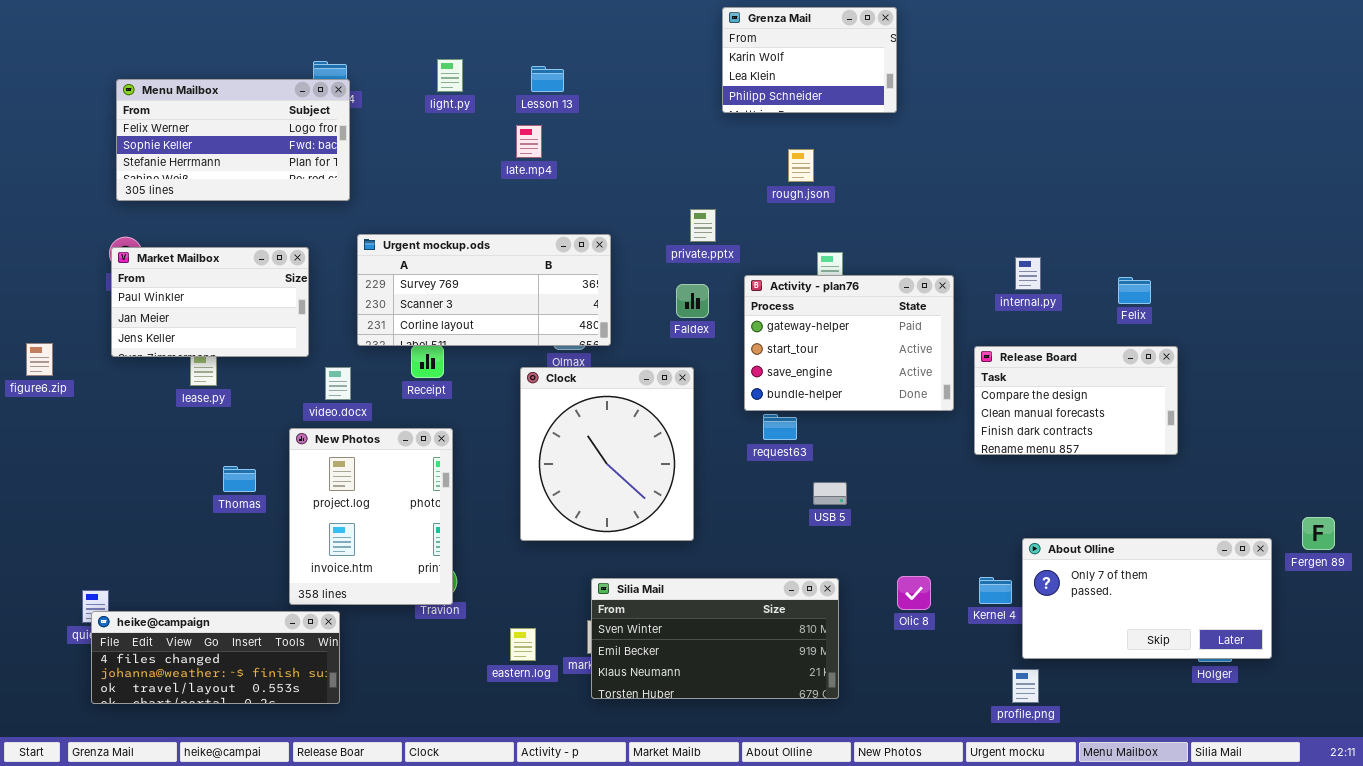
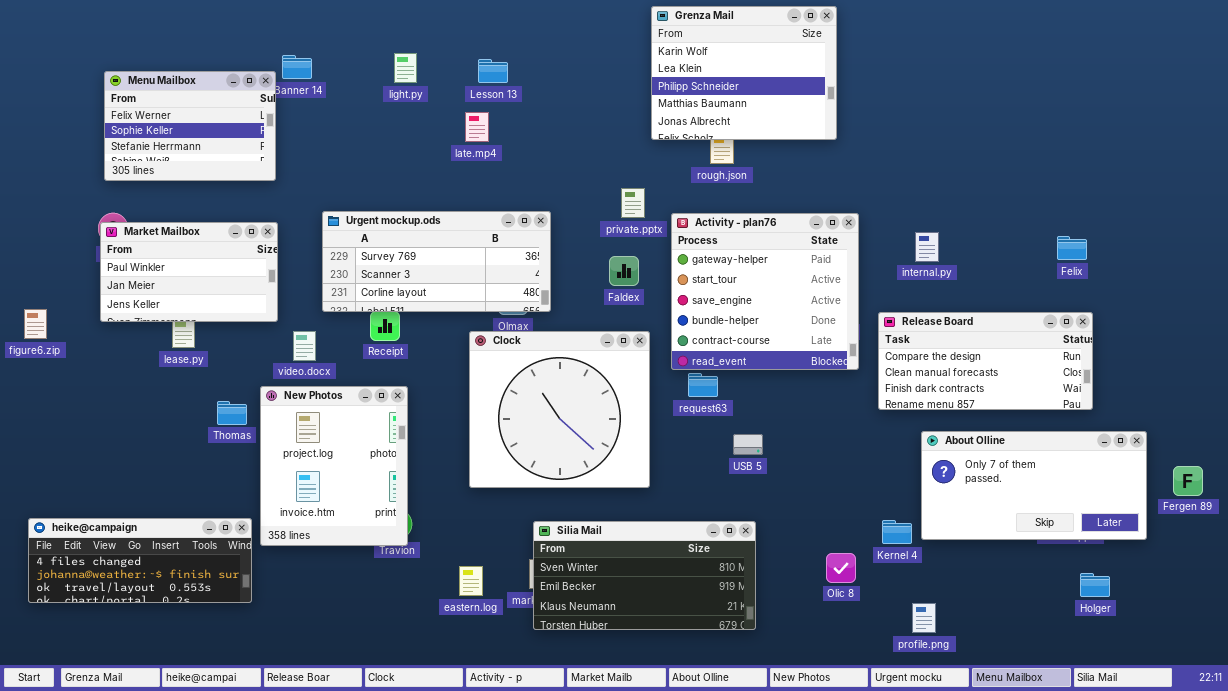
Grenza Mail: [722,7,897,113] -> [651,6,837,140], resized
Menu Mailbox: [116,79,350,201] -> [104,71,276,181], resized
Activity - plan76: [744,275,954,411] -> [671,213,859,370], resized
Felix: [1118,277,1151,304] -> [1057,236,1087,260], moved
Release Board: [974,346,1178,455] -> [878,312,1093,410], resized
Clock: [520,367,694,541] -> [469,331,650,488], resized
Thomas: [223,466,256,492] -> [217,401,247,425], moved
About Olline: [1022,538,1272,659] -> [921,431,1147,540], moved
Olic 8: [897,576,931,610] -> [826,553,856,583], moved
heike@campaign: [91,611,340,704] -> [28,518,252,603], moved

